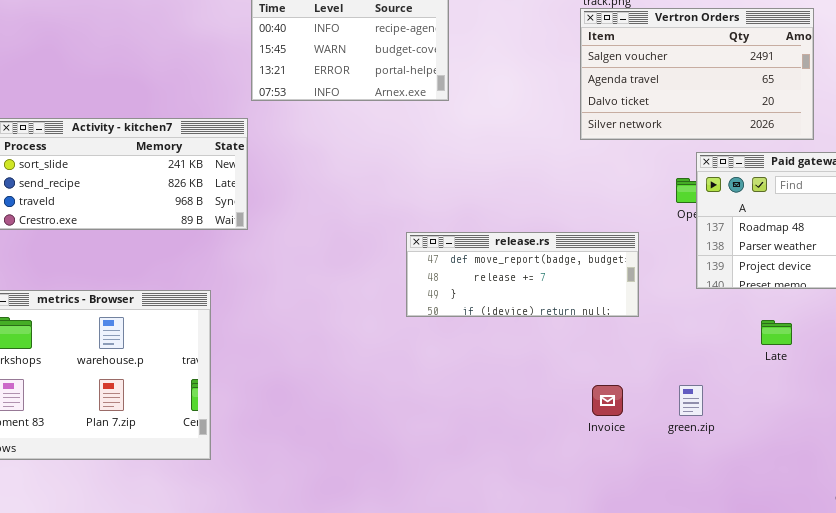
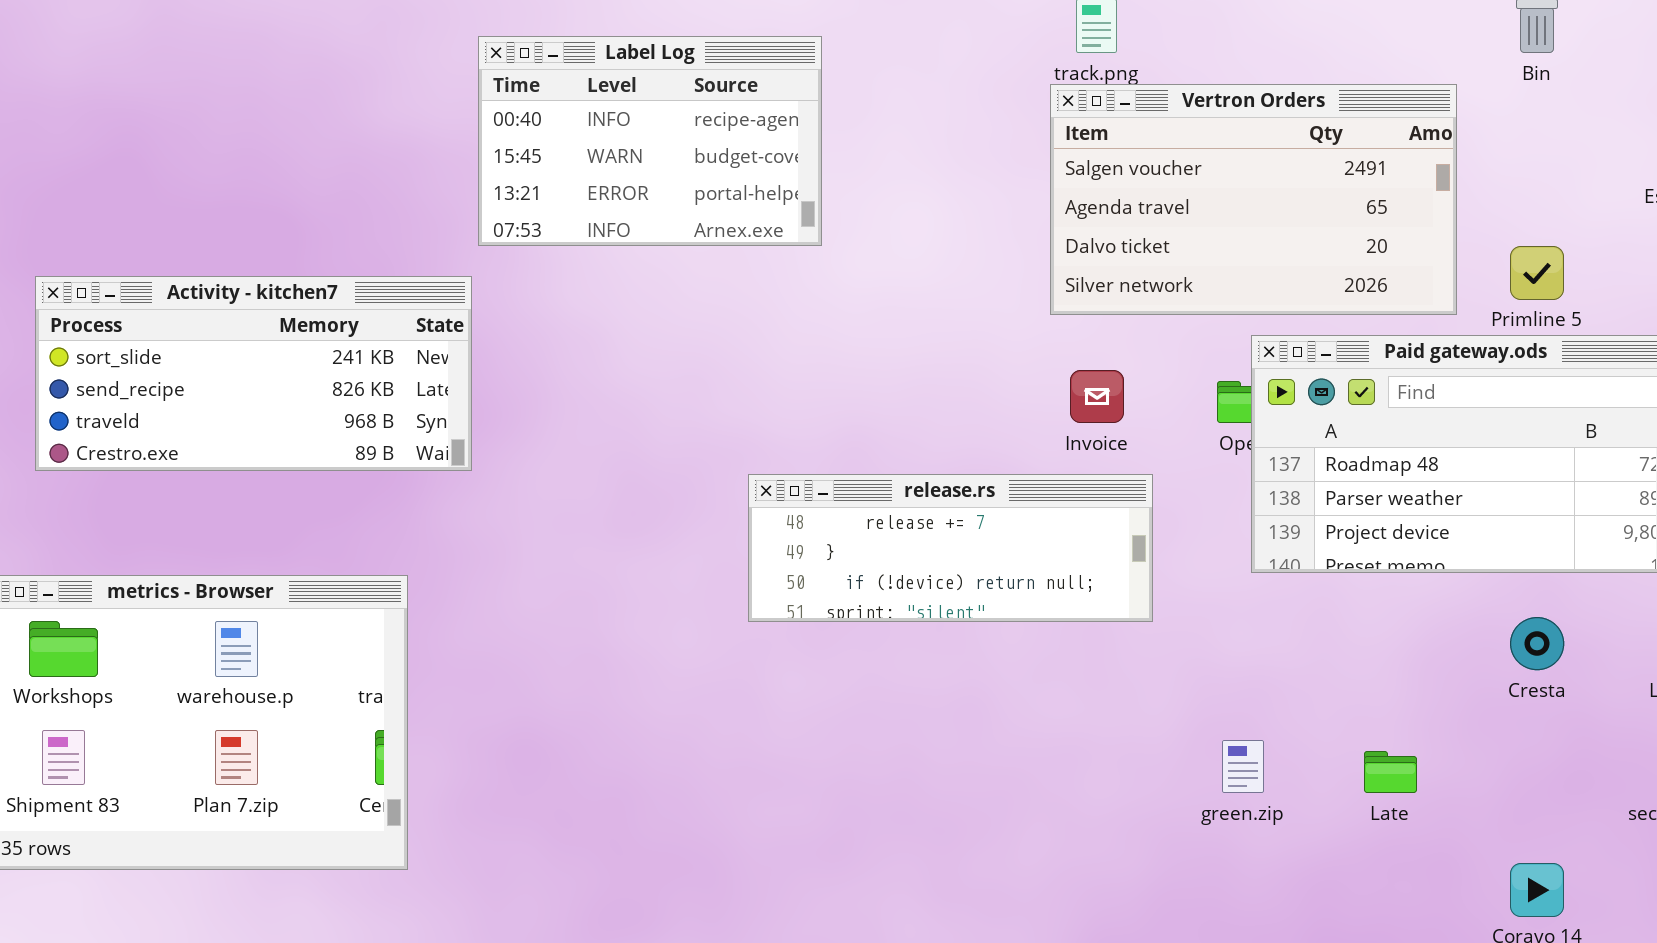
release.rs: [406,232,639,317] -> [748,474,1153,622], scrolled down 1 row
Late: [761,320,792,345] -> [1364,751,1417,793], moved
Invoice: [592,385,623,416] -> [1070,370,1124,423], moved

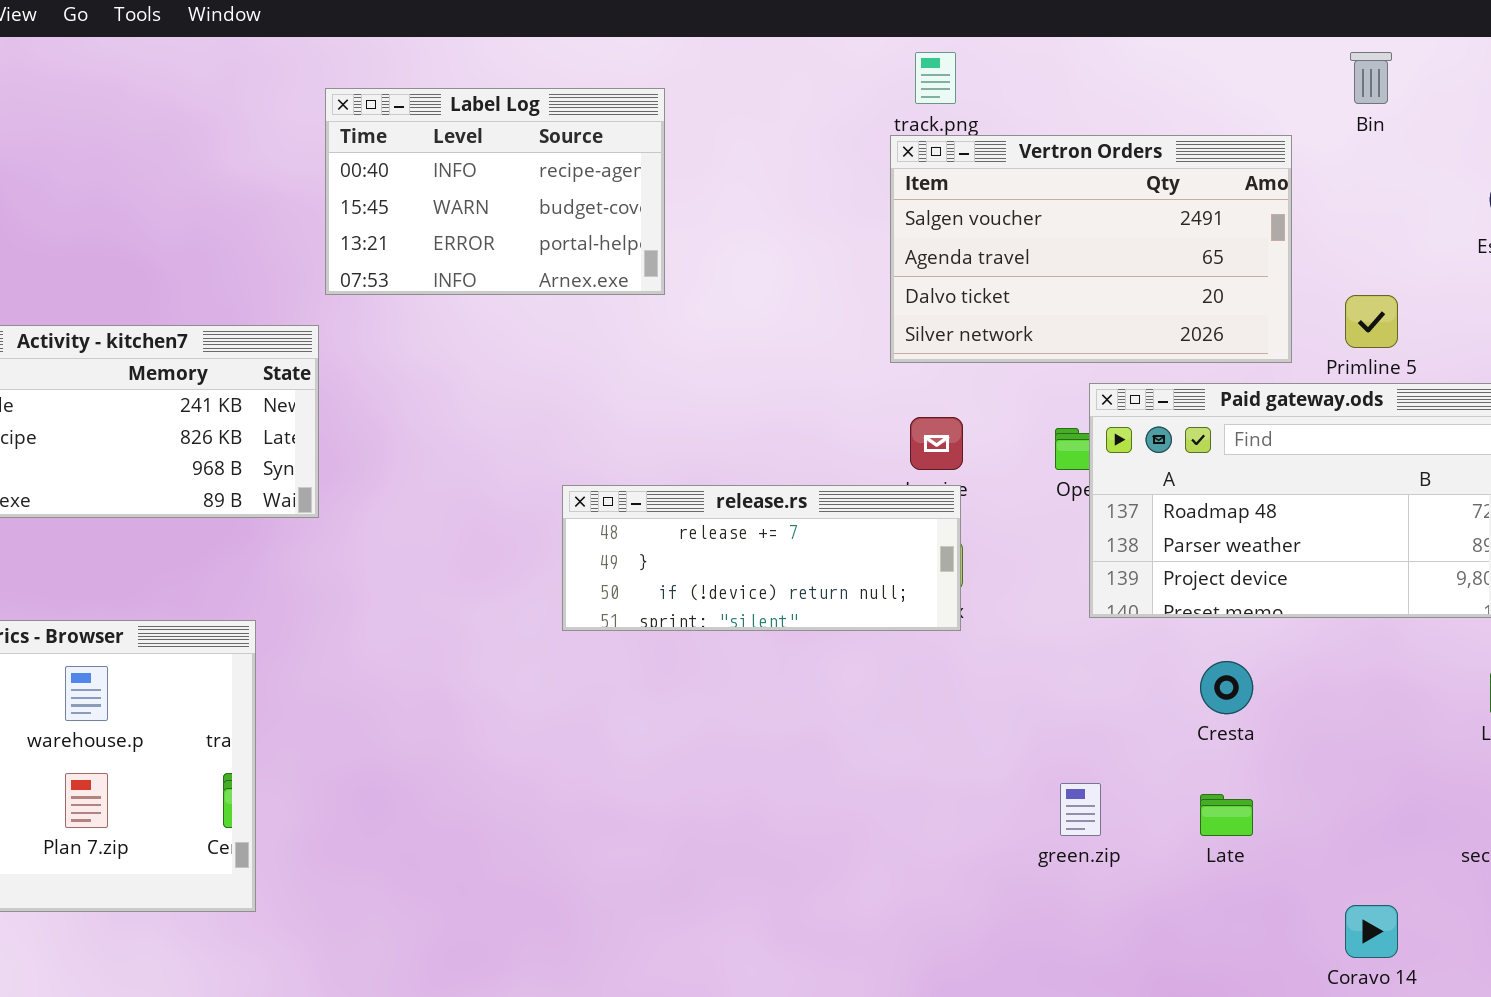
release.rs: [748,474,1153,622] -> [562,485,961,631], moved
Cresta: [1510,617,1564,670] -> [1200,661,1253,714], moved

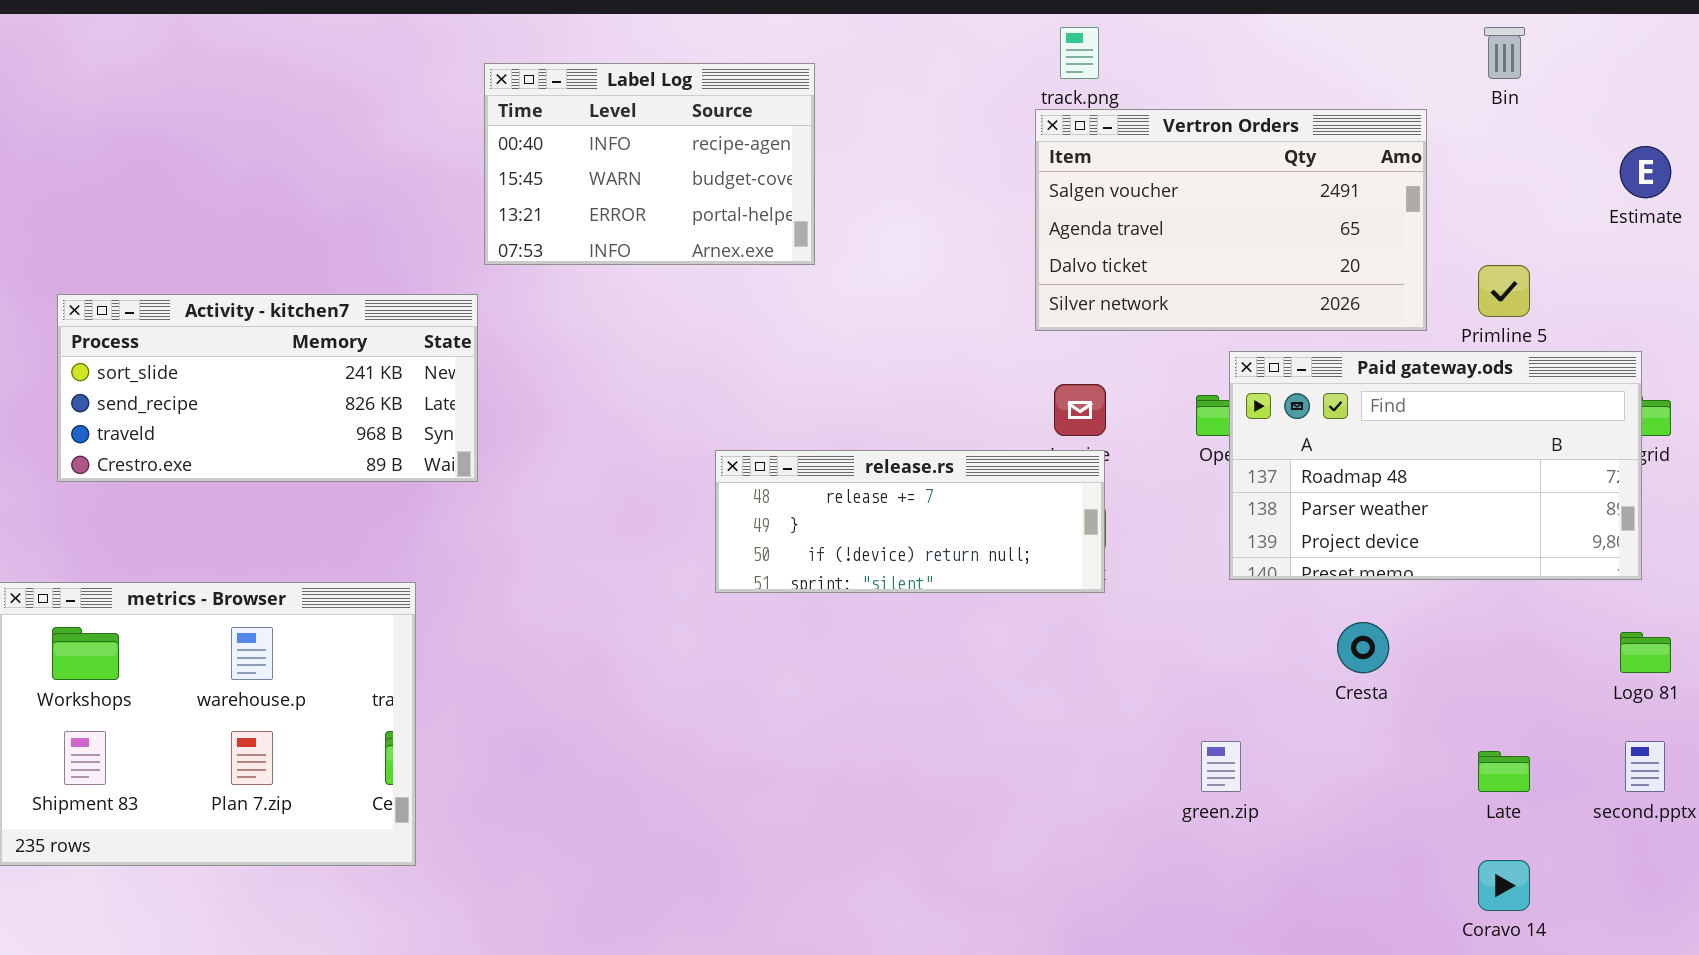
Late: [1200,794,1253,836] -> [1478,751,1530,792], moved

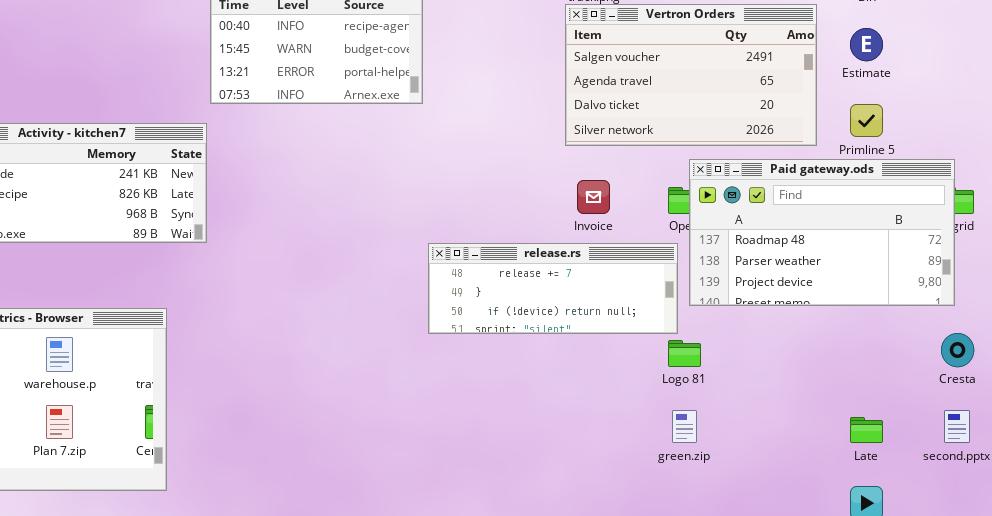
Estimate: [1620,146,1671,198] -> [850,28,883,61], moved
release.rs: [715,450,1105,593] -> [428,243,678,334], moved
Cresta: [1337,622,1389,673] -> [941,333,974,367], moved
Logo 81: [1620,632,1671,673] -> [668,340,701,367], moved

